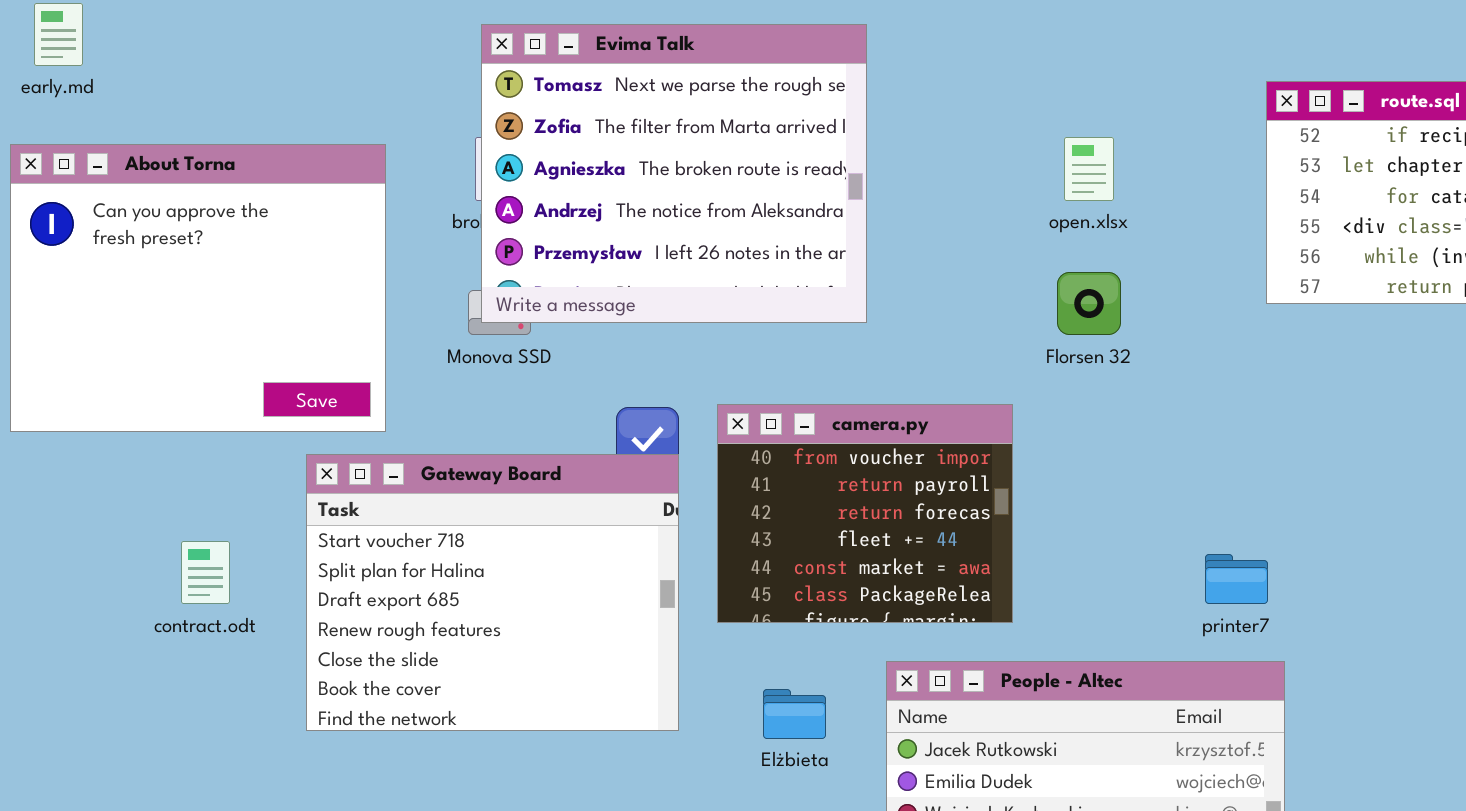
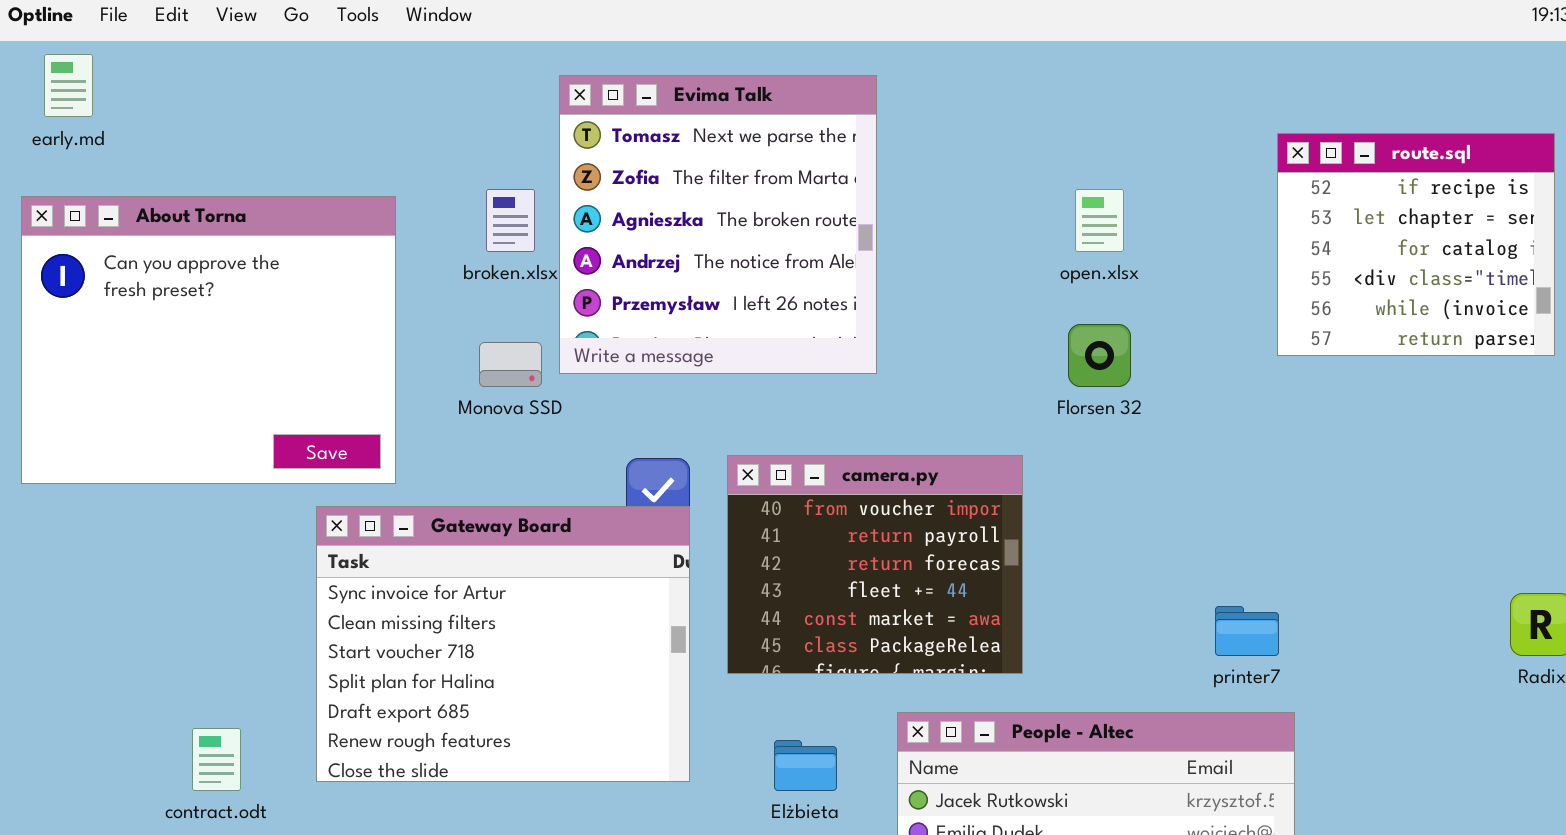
Evima Talk: [481,24,867,323] -> [559,75,877,374], resized
Gateway Board: [306,454,679,731] -> [316,506,690,782], scrolled up 2 rows
contract.odt: [181,541,230,604] -> [192,728,241,791], moved

